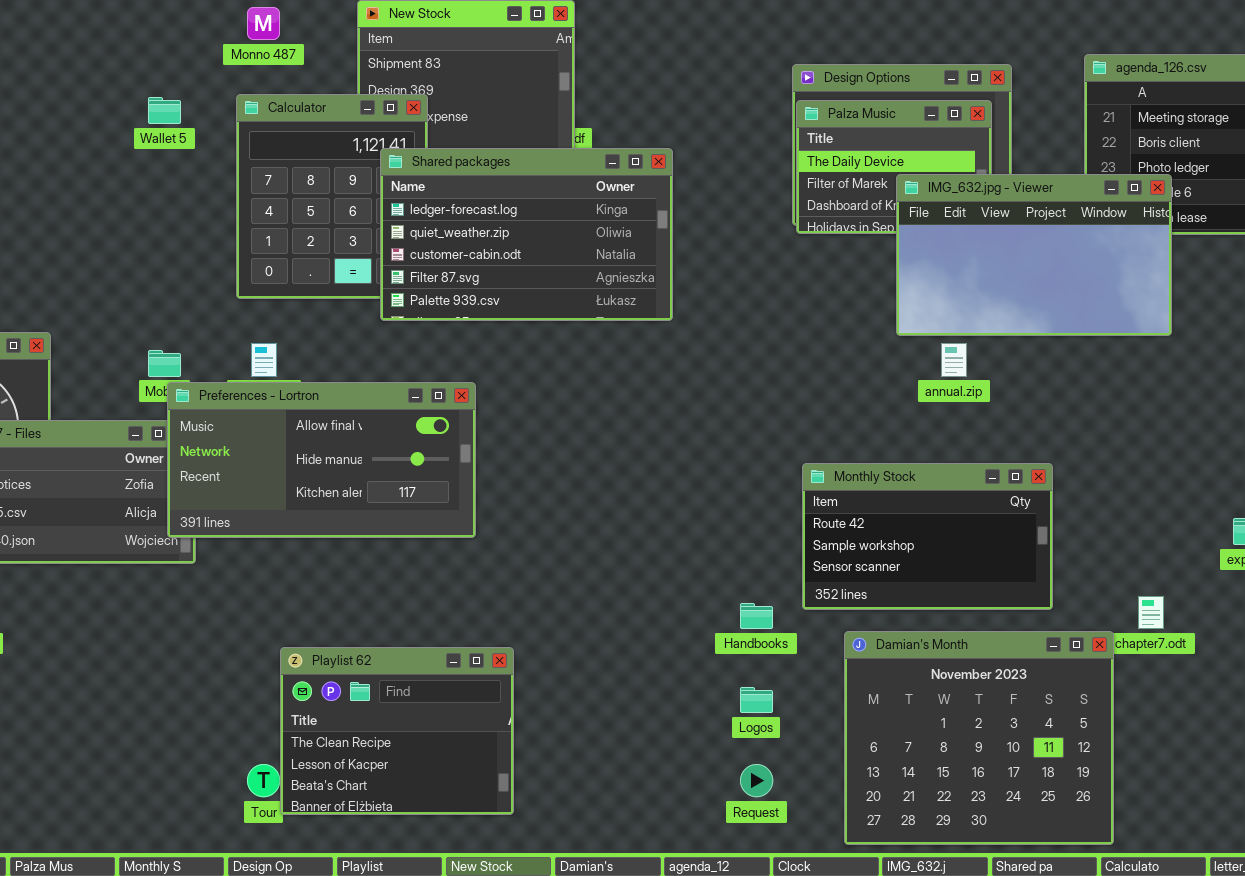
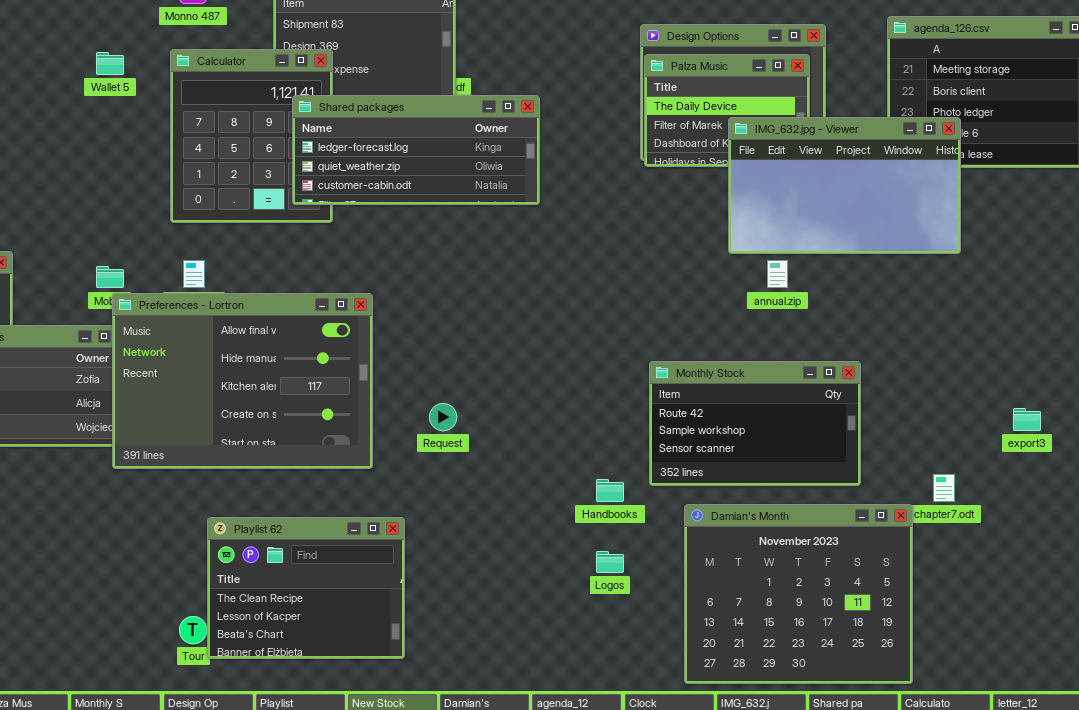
Shared packages: [380,148,673,321] -> [292,95,540,205], resized
Preferences - Lortron: [167,382,476,538] -> [112,293,373,469], resized
Request: [740,764,773,797] -> [429,403,457,431], moved

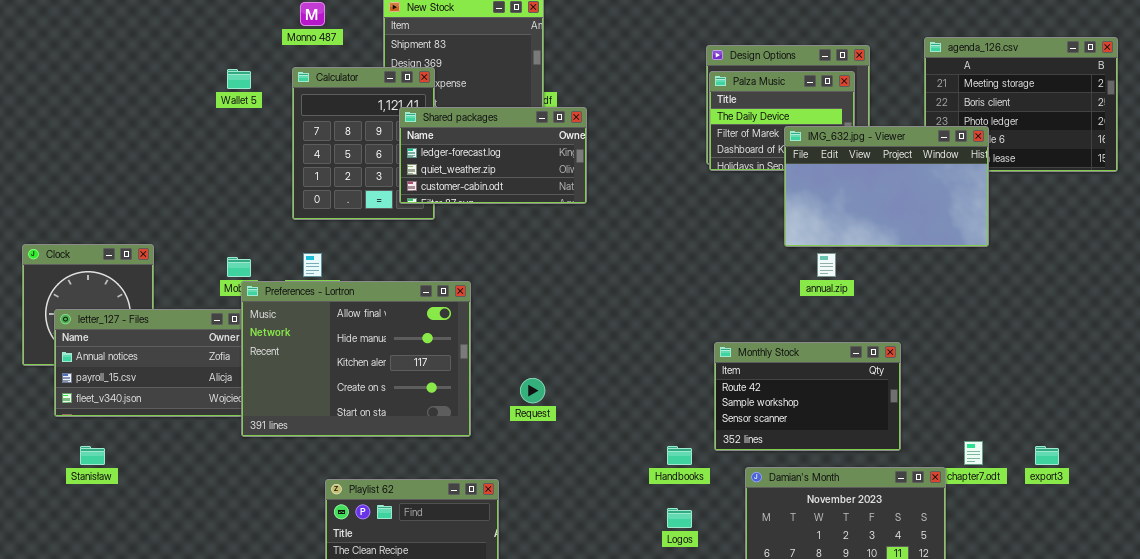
Shared packages: [292,95,540,205] -> [399,107,587,204], resized
export3: [1013,408,1041,431] -> [1035,446,1059,465], moved

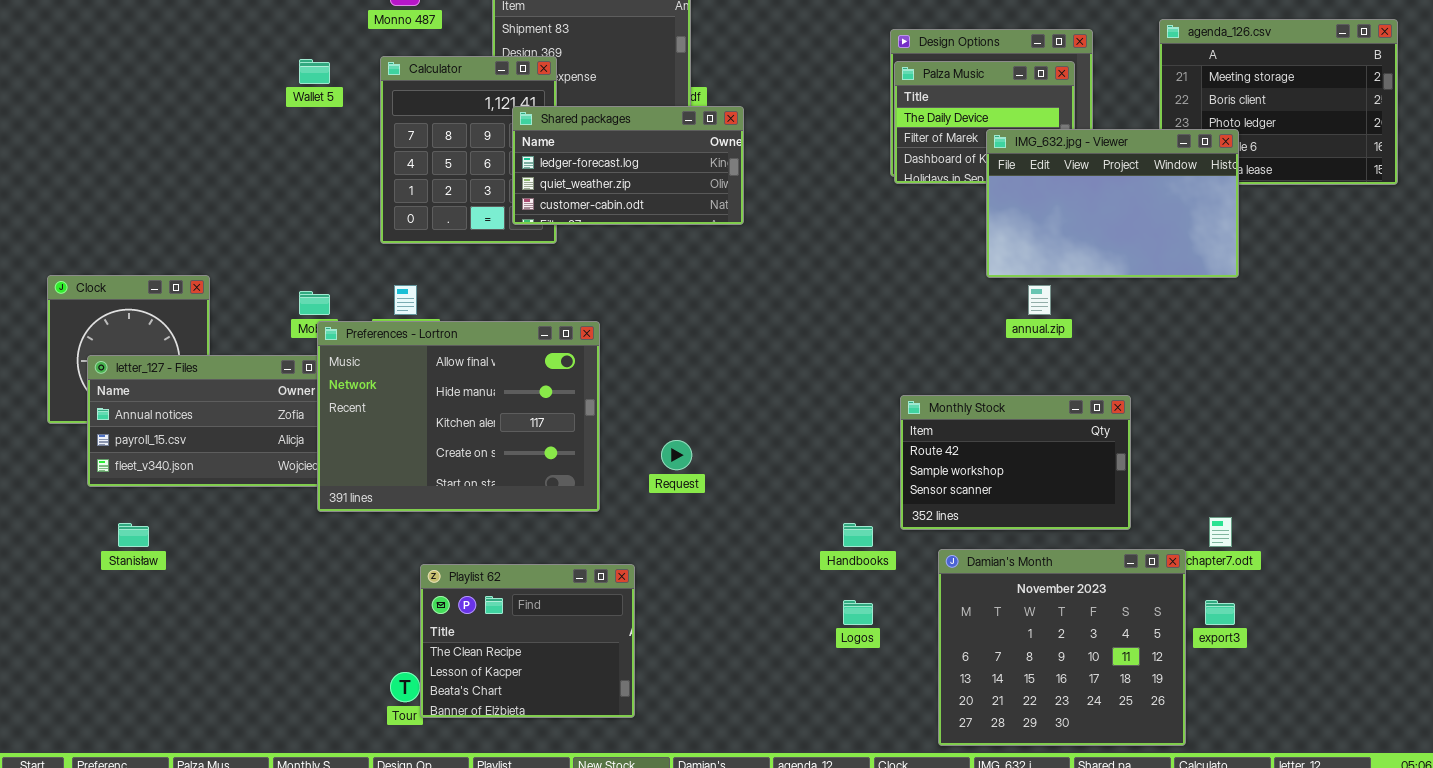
export3: [1035,446,1059,465] -> [1205,600,1235,625], moved

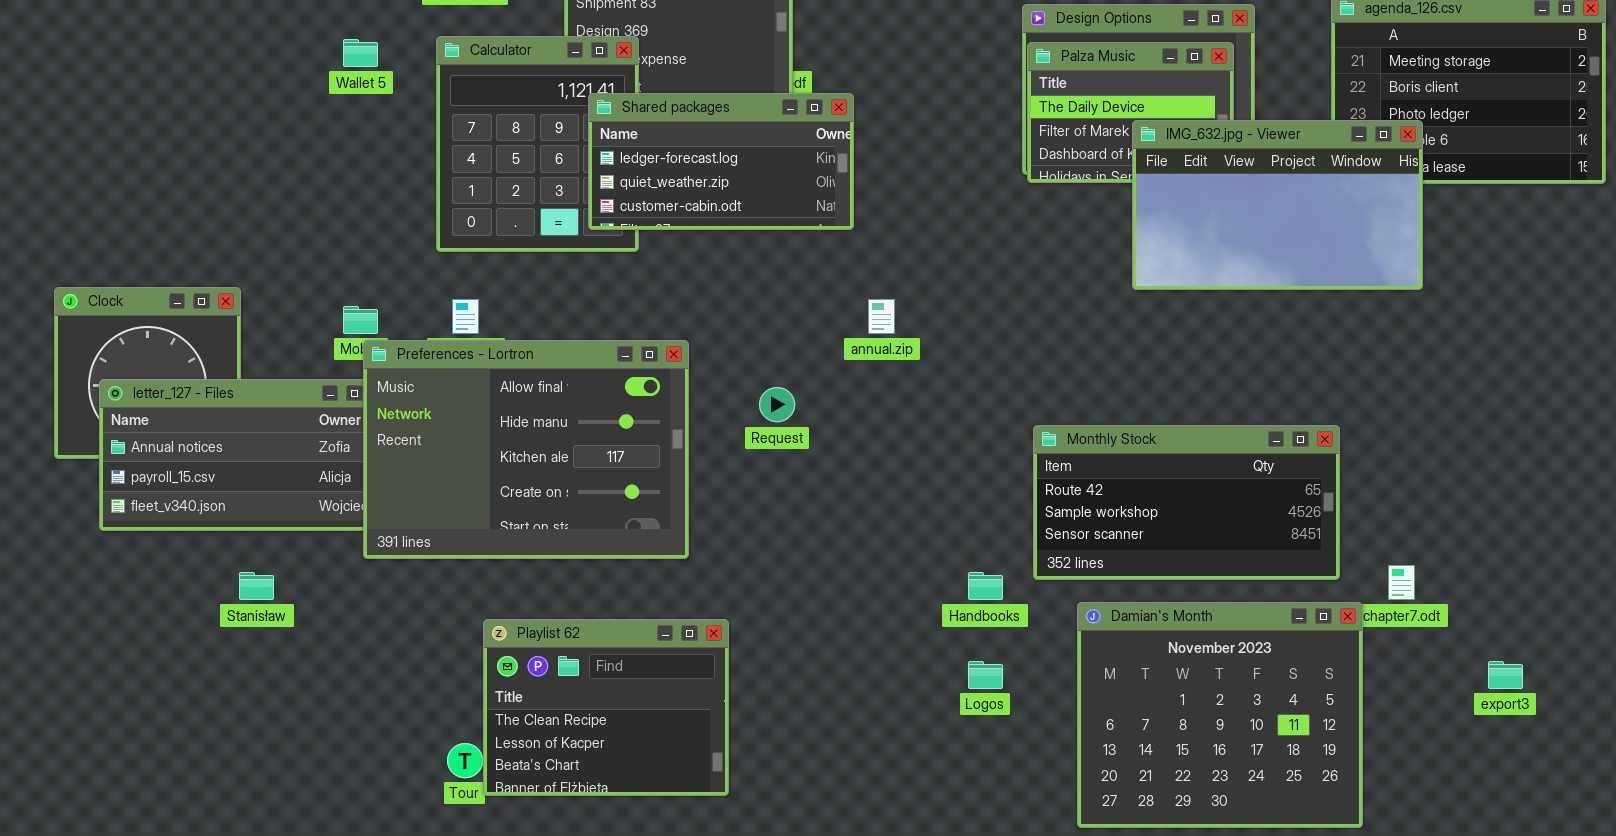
annual.zip: [1028,285,1051,315] -> [868,299,895,334], moved
Monthly Stock: [900,395,1131,530] -> [1033,425,1340,580], resized
Request: [661,440,692,470] -> [759,387,795,422], moved
Stanisław: [118,523,149,547] -> [239,572,274,600], moved
export3: [1205,600,1235,625] -> [1488,661,1523,689], moved

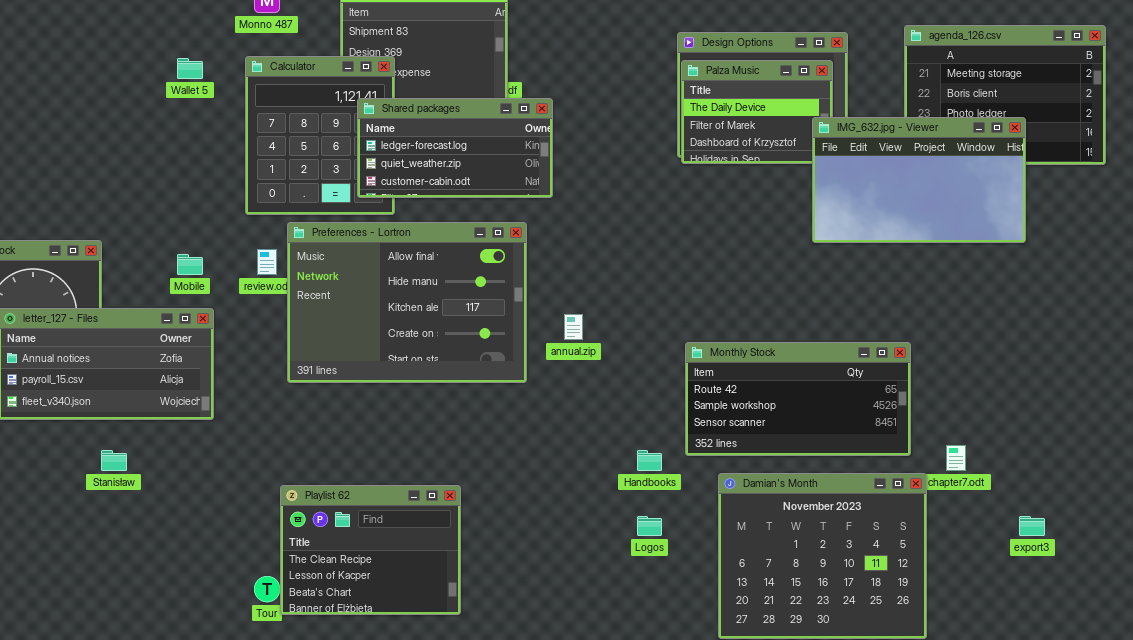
IMG_632.jpg - Viewer: [1132,120,1423,290] -> [812,117,1026,243], moved
annual.zip: [868,299,895,334] -> [564,314,583,340], moved
Preferences - Lortron: [363,340,689,559] -> [287,222,527,383], moved

